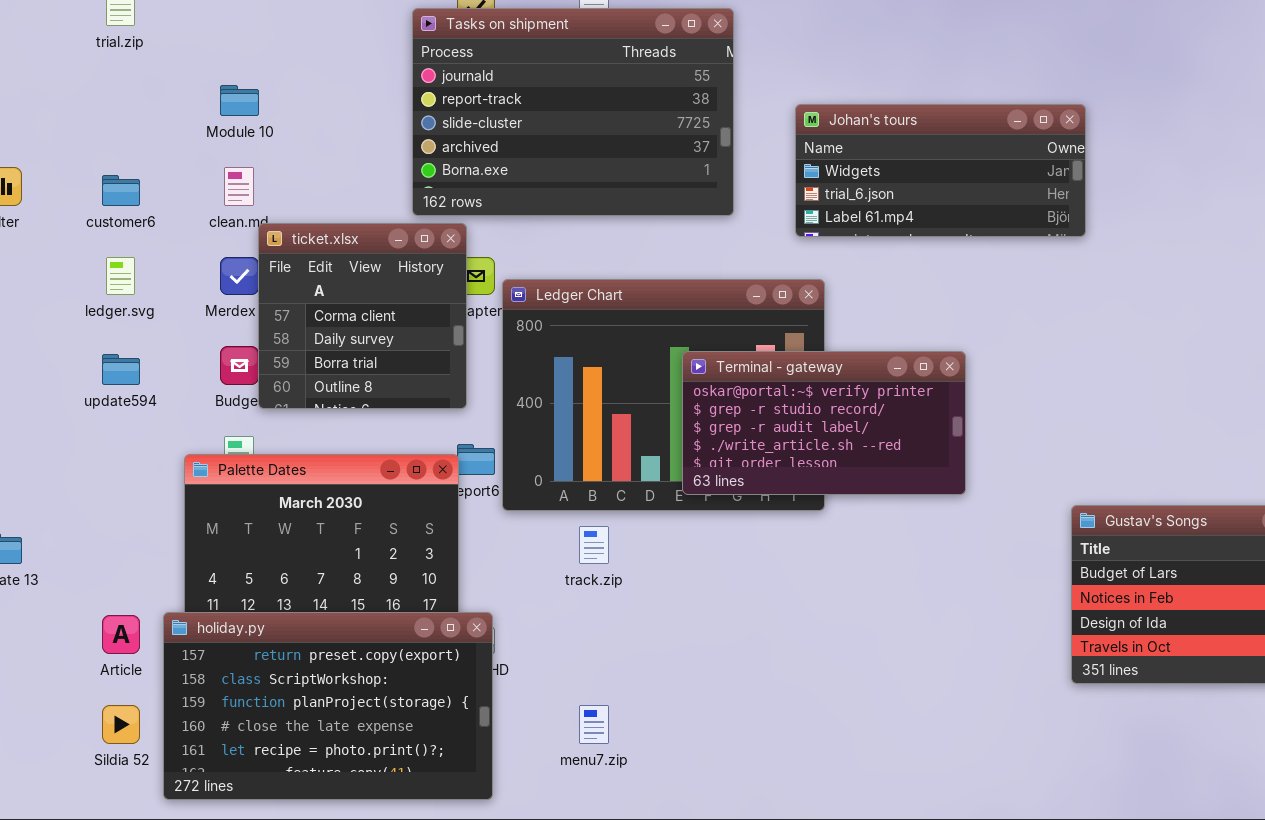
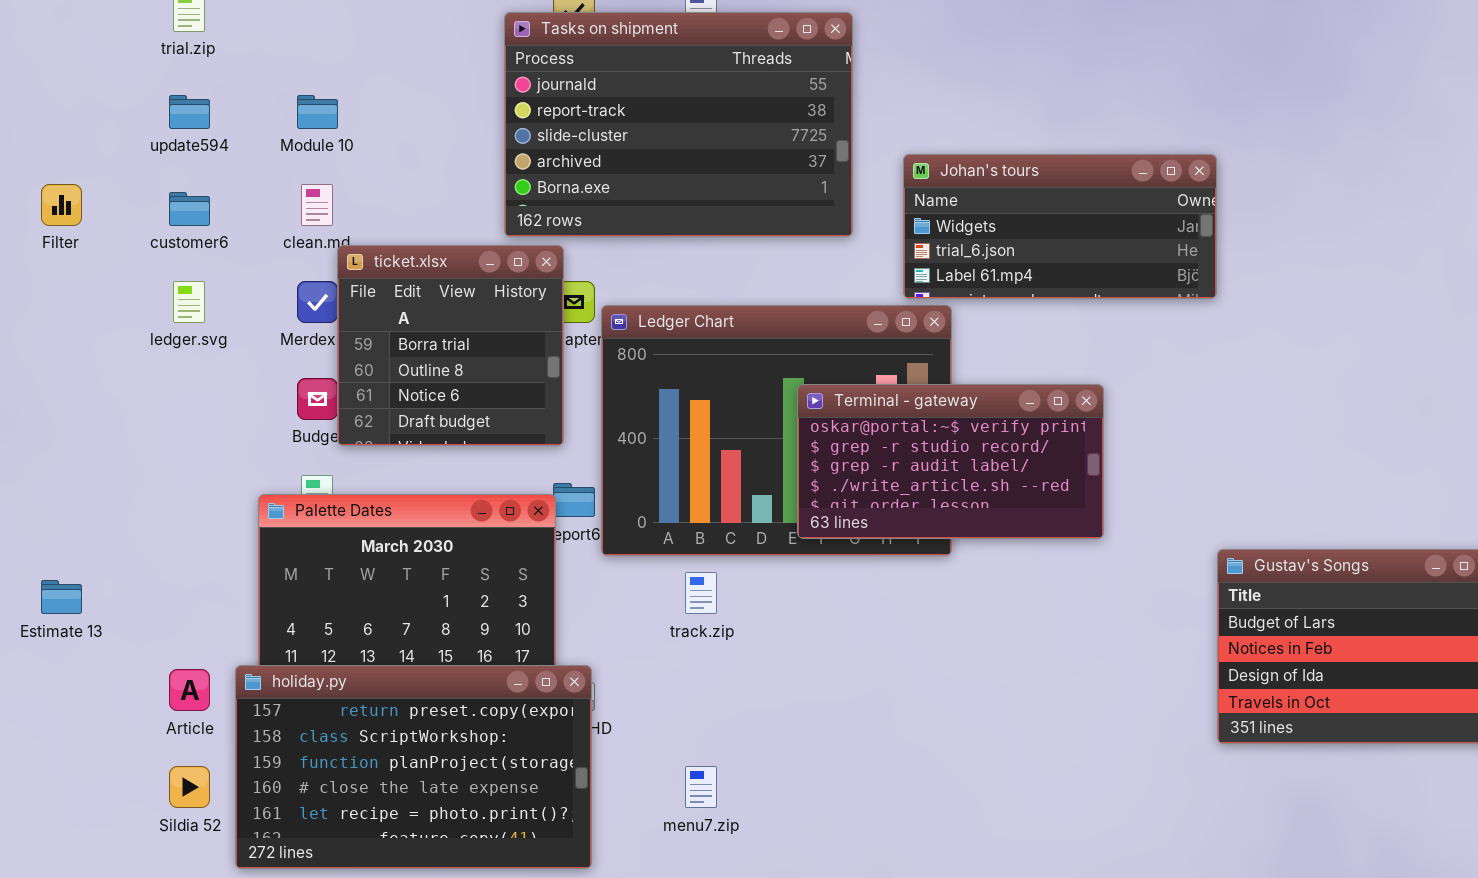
Johan's tours: [795,104,1086,237] -> [903,154,1217,299], moved
ticket.xlsx: [258,223,467,409] -> [337,245,564,446], scrolled down 2 rows
update594: [102,354,140,385] -> [169,95,210,129], moved

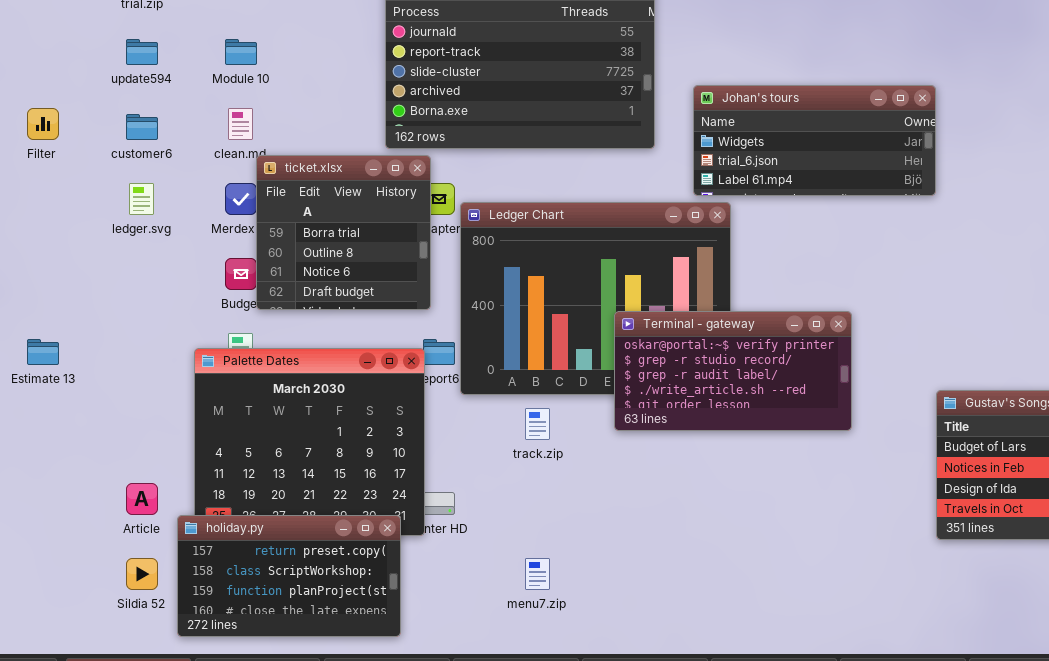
Terminal - gateway: [797,384,1104,539] -> [614,311,852,431], moved
Estimate 13: [41,580,82,614] -> [27,339,59,365], moved
holiday.py: [235,665,592,869] -> [177,515,401,637], resized

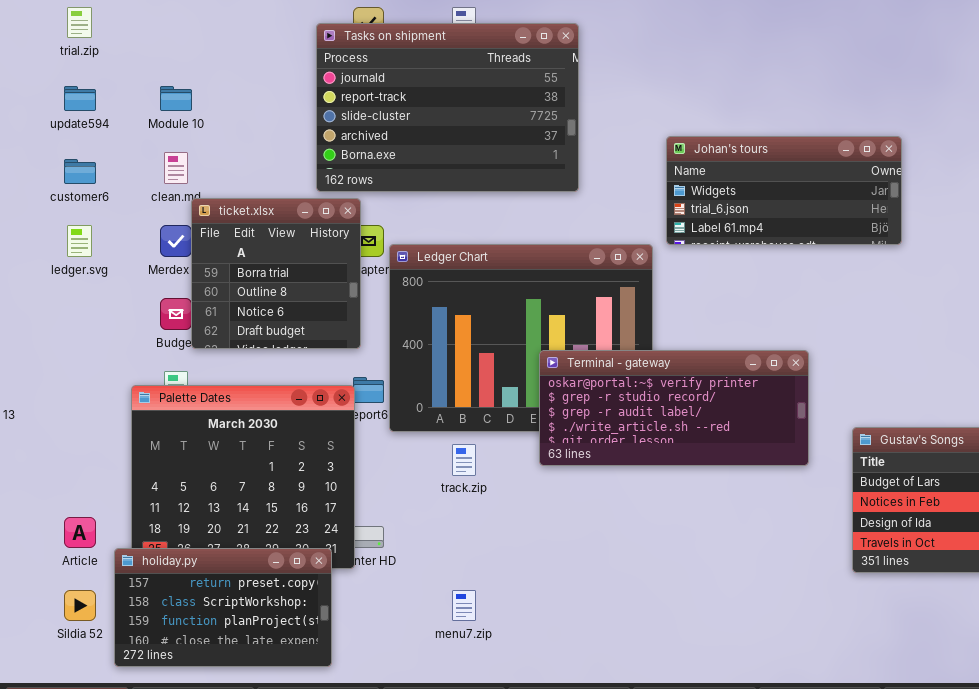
Johan's tours: [693,85,936,196] -> [666,136,902,245], moved
Terminal - gateway: [614,311,852,431] -> [539,350,809,466], resized

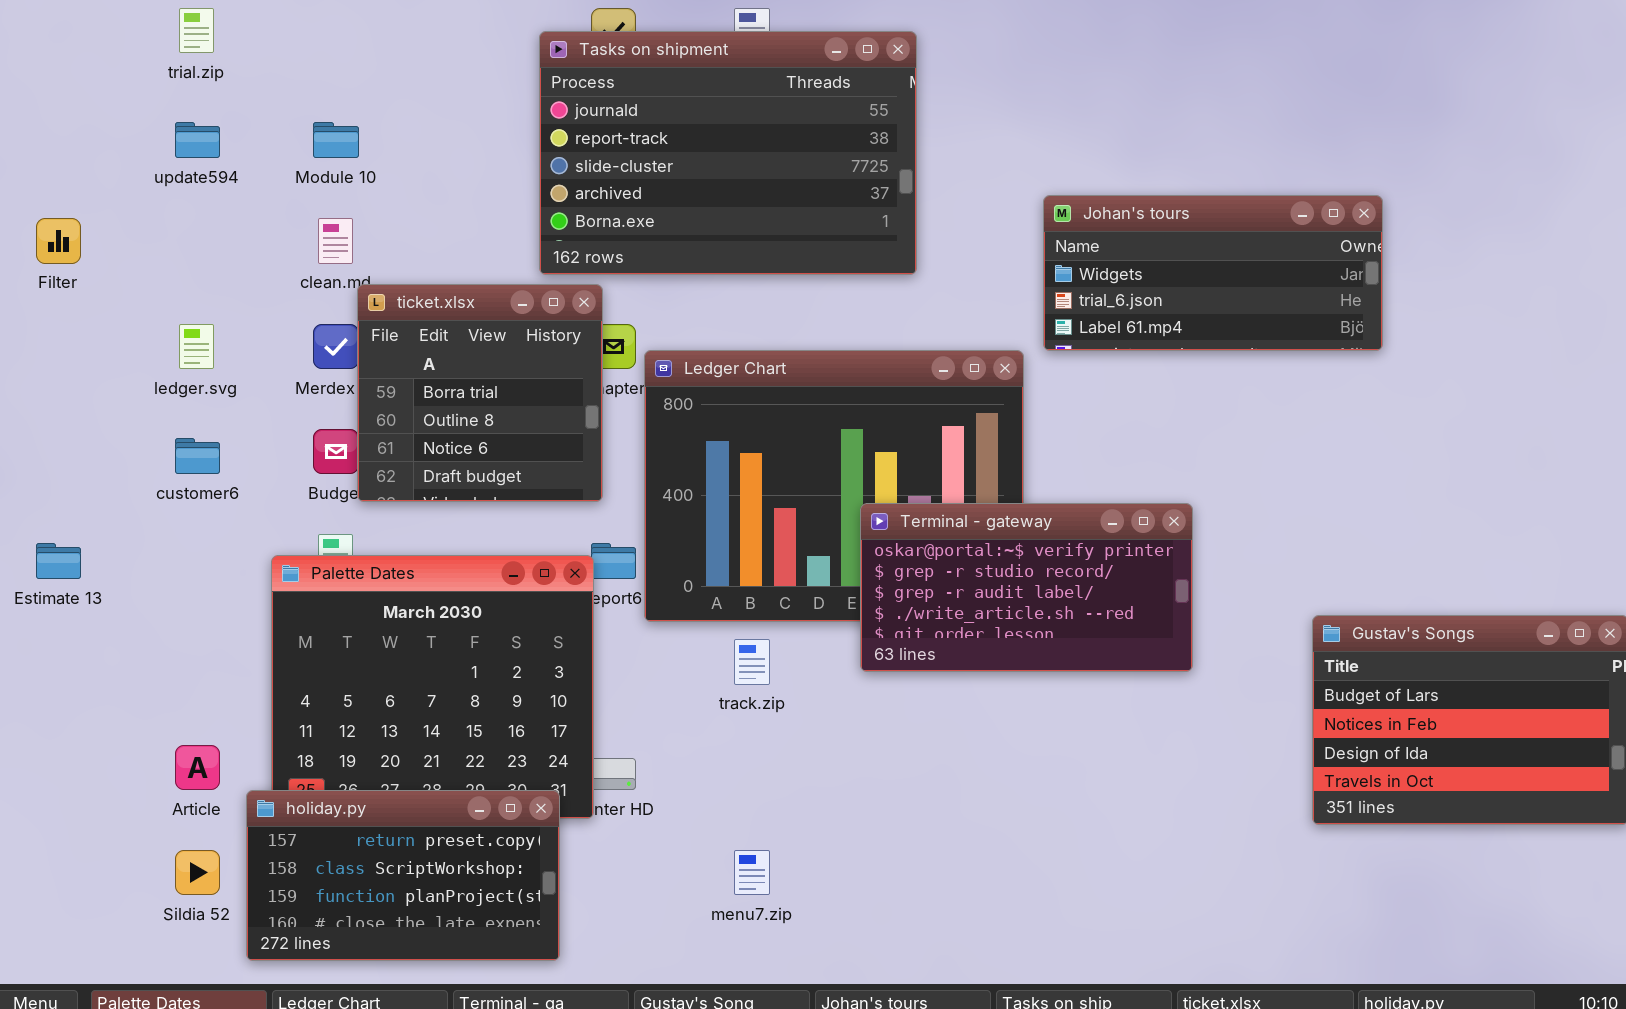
customer6: [64,159,96,184] -> [175,438,220,474], moved
Terminal - gateway: [539,350,809,466] -> [860,503,1193,672], resized

